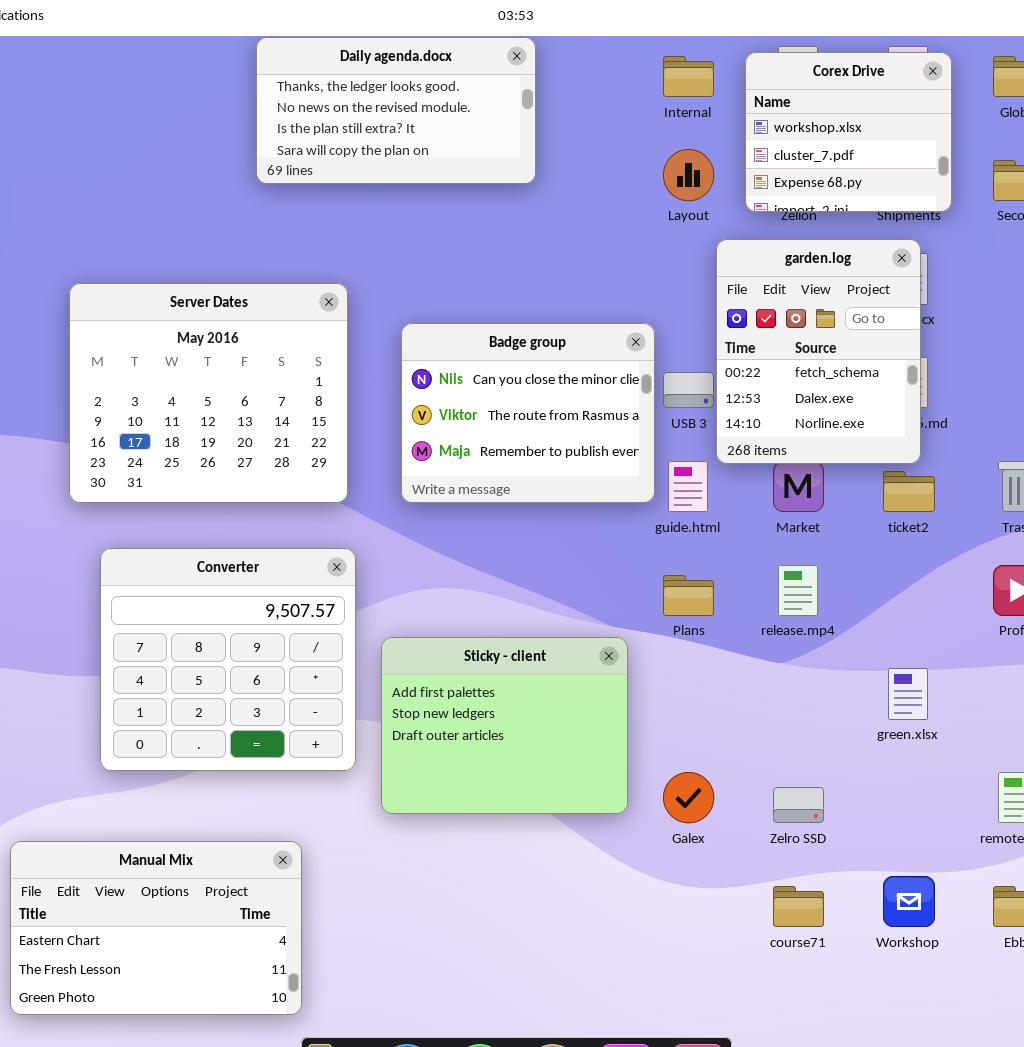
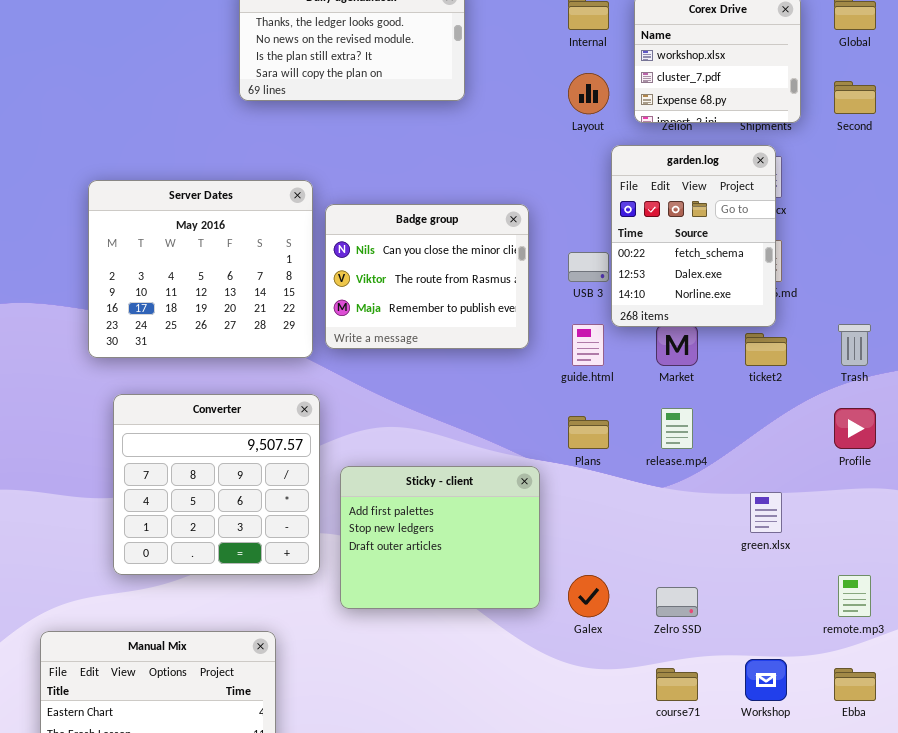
Badge group: [401,323,655,503] -> [325,204,529,349], moved

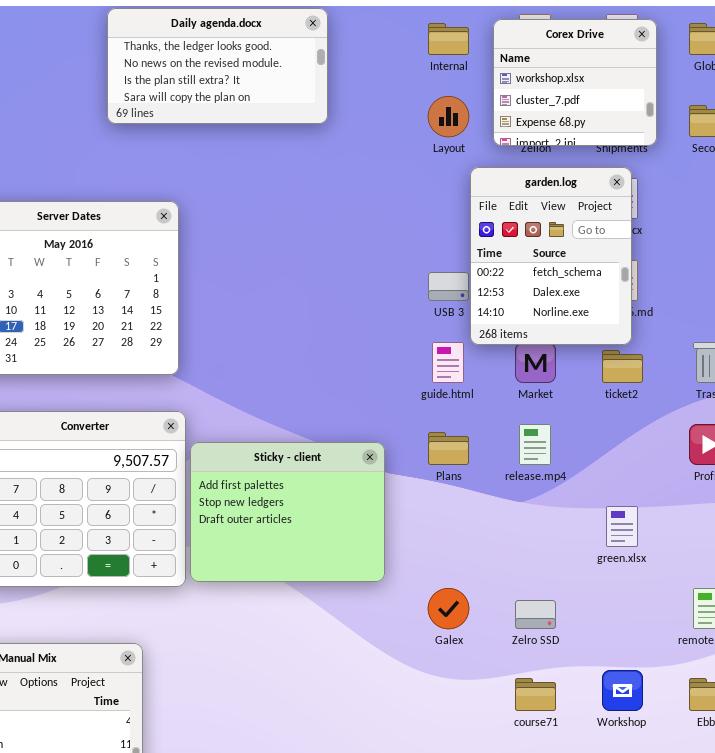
Badge group: [325,204,529,349] -> none, closed
Sticky - client: [340,466,540,609] -> [190,442,385,582], moved

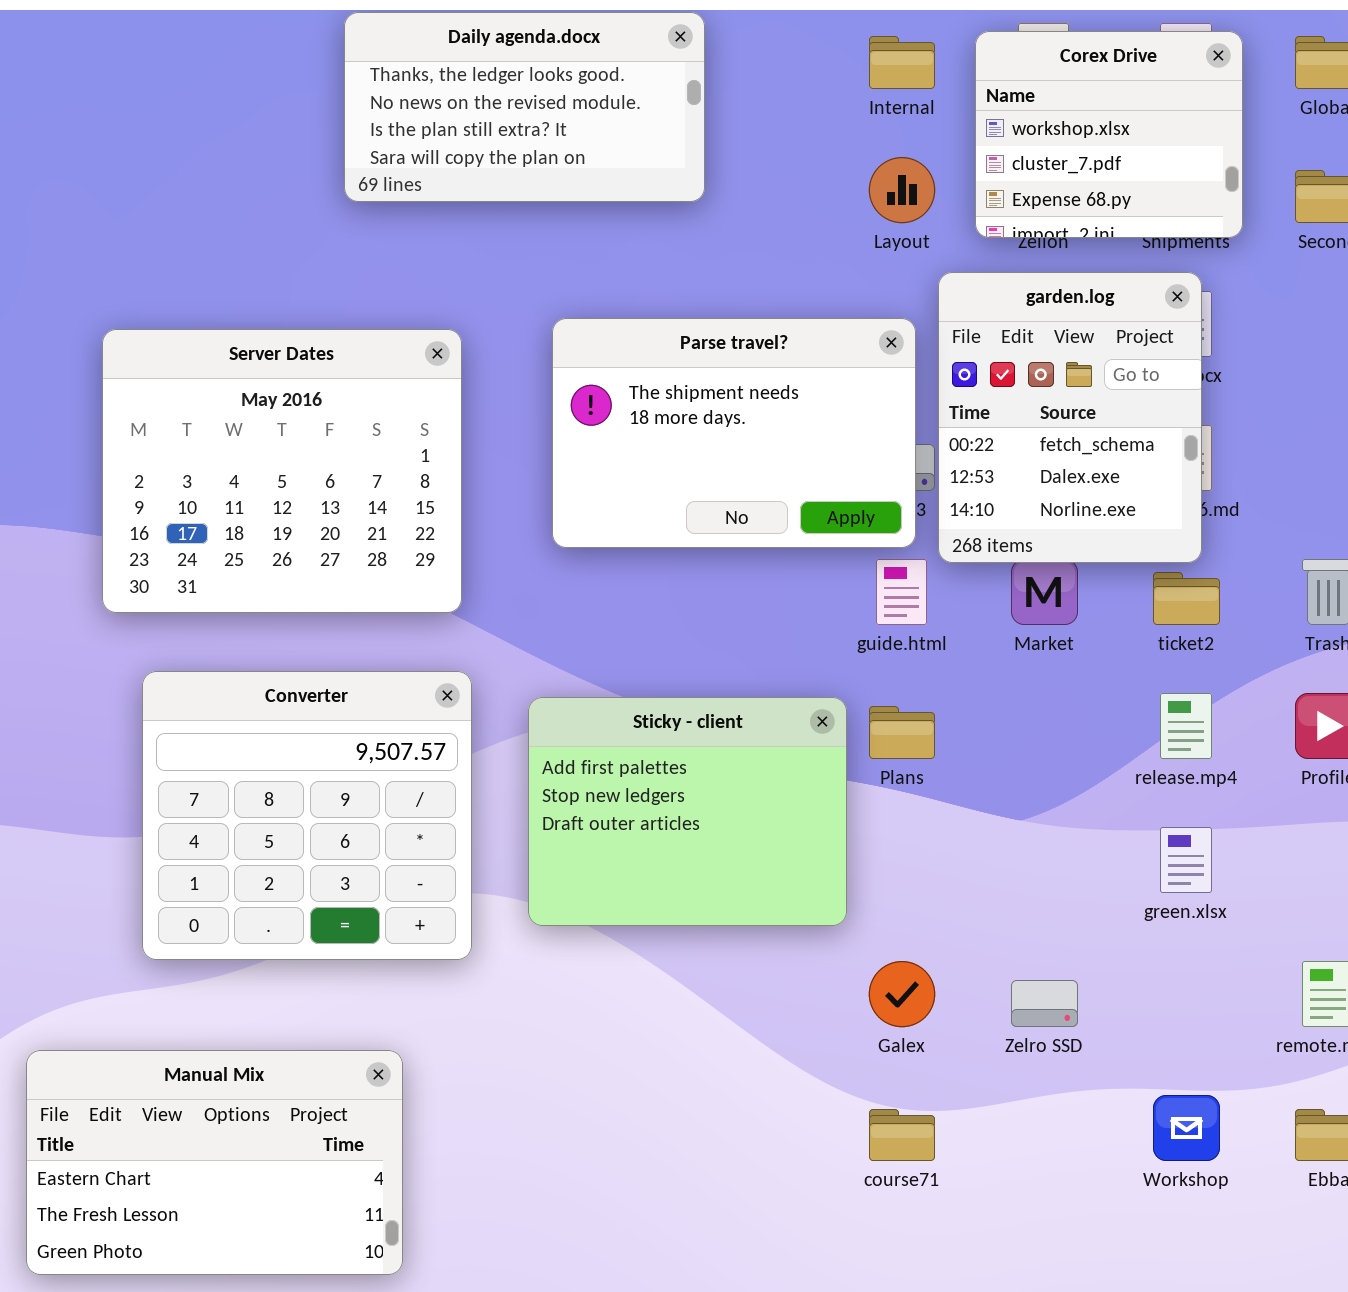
Parse travel?: none -> [552,318,916,548], opened
release.mp4: [519,424,551,465] -> [1160,693,1212,759], moved
Sticky - client: [190,442,385,582] -> [528,697,847,926], moved
course71: [515,678,556,711] -> [869,1109,935,1161], moved

